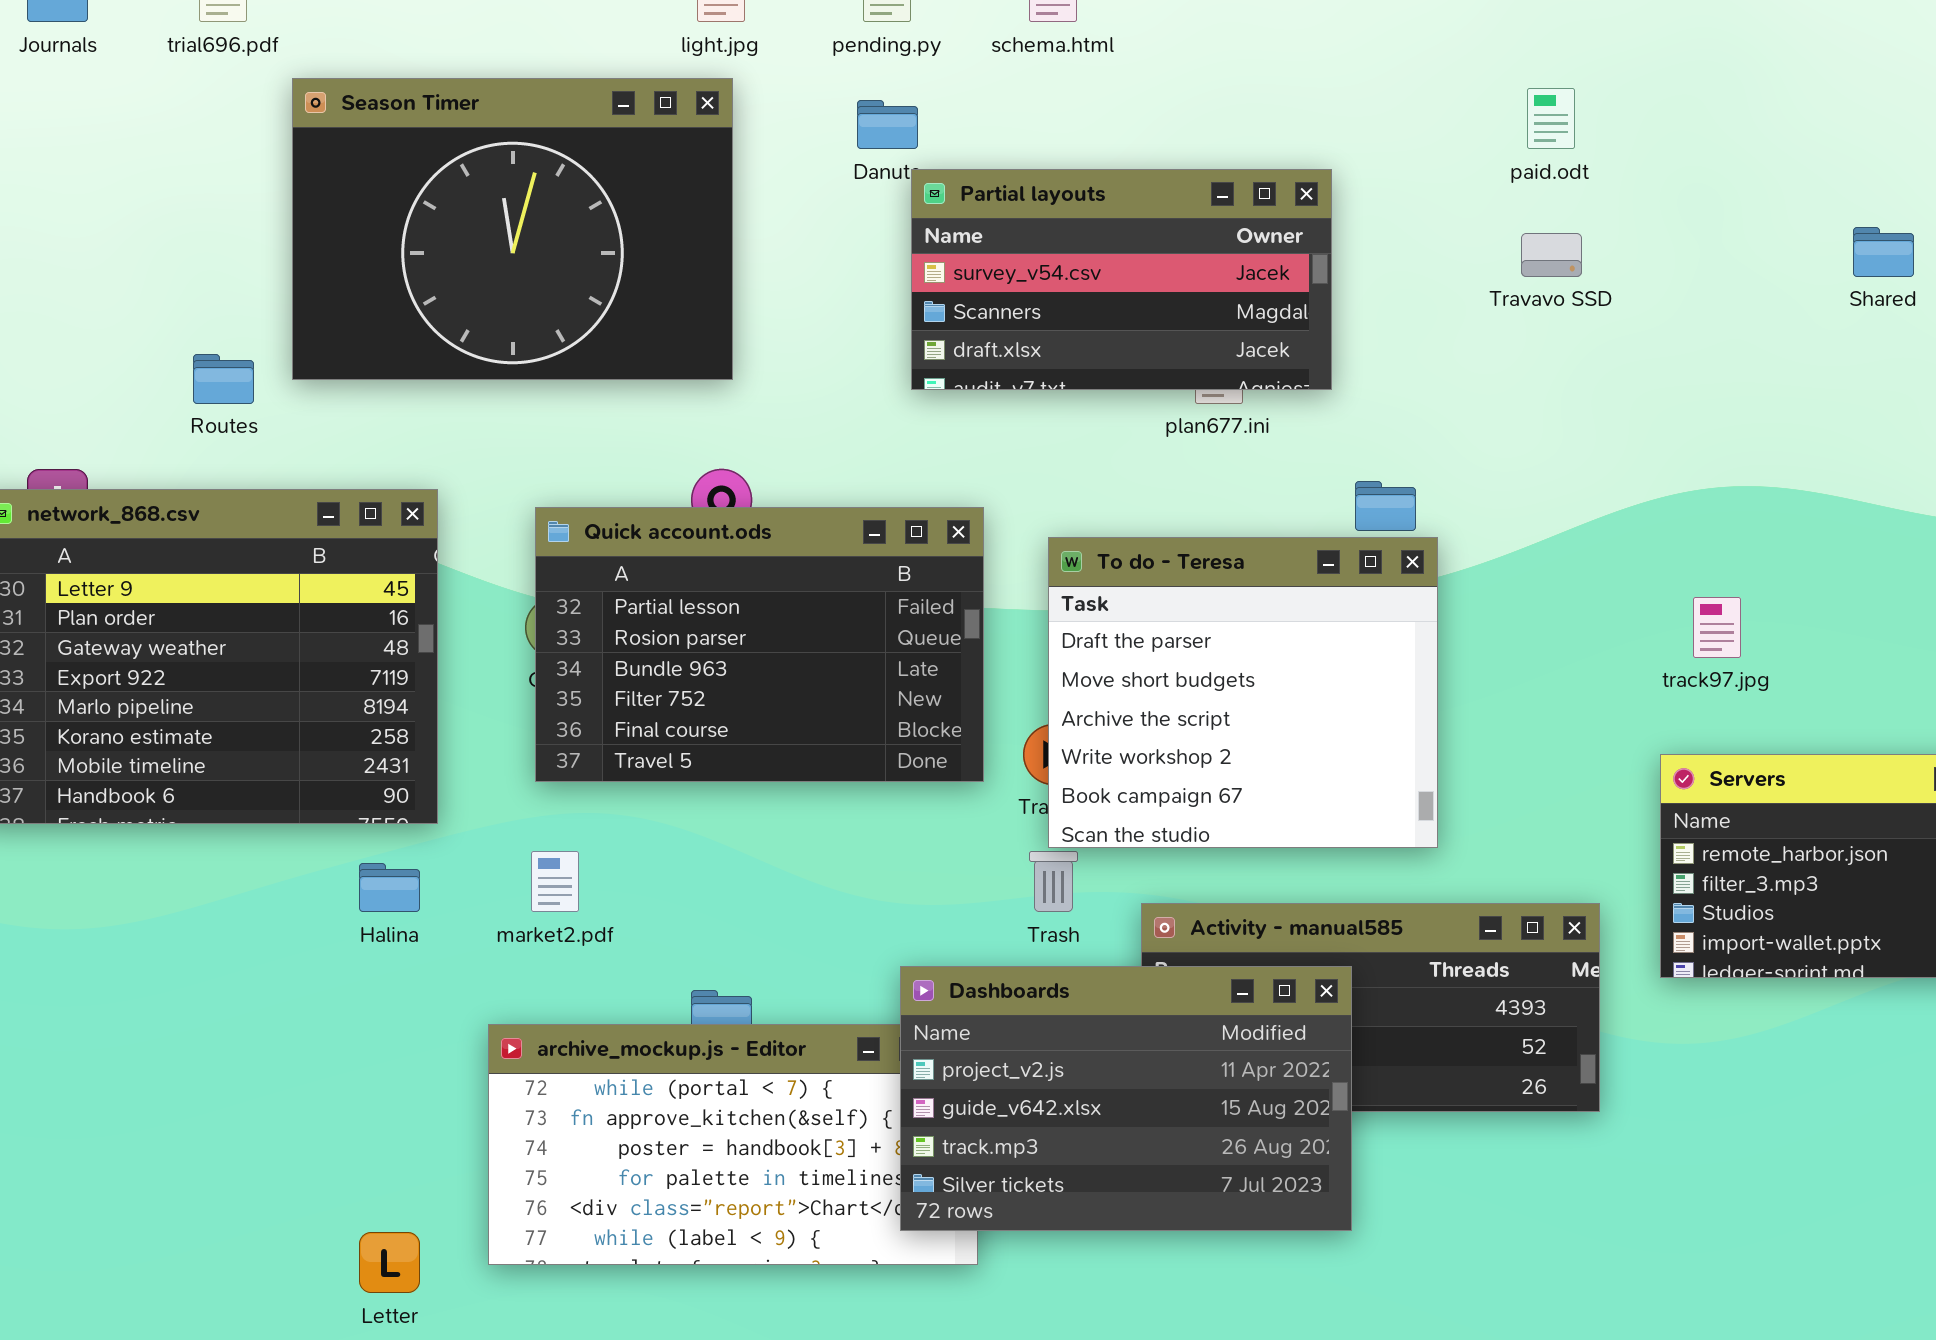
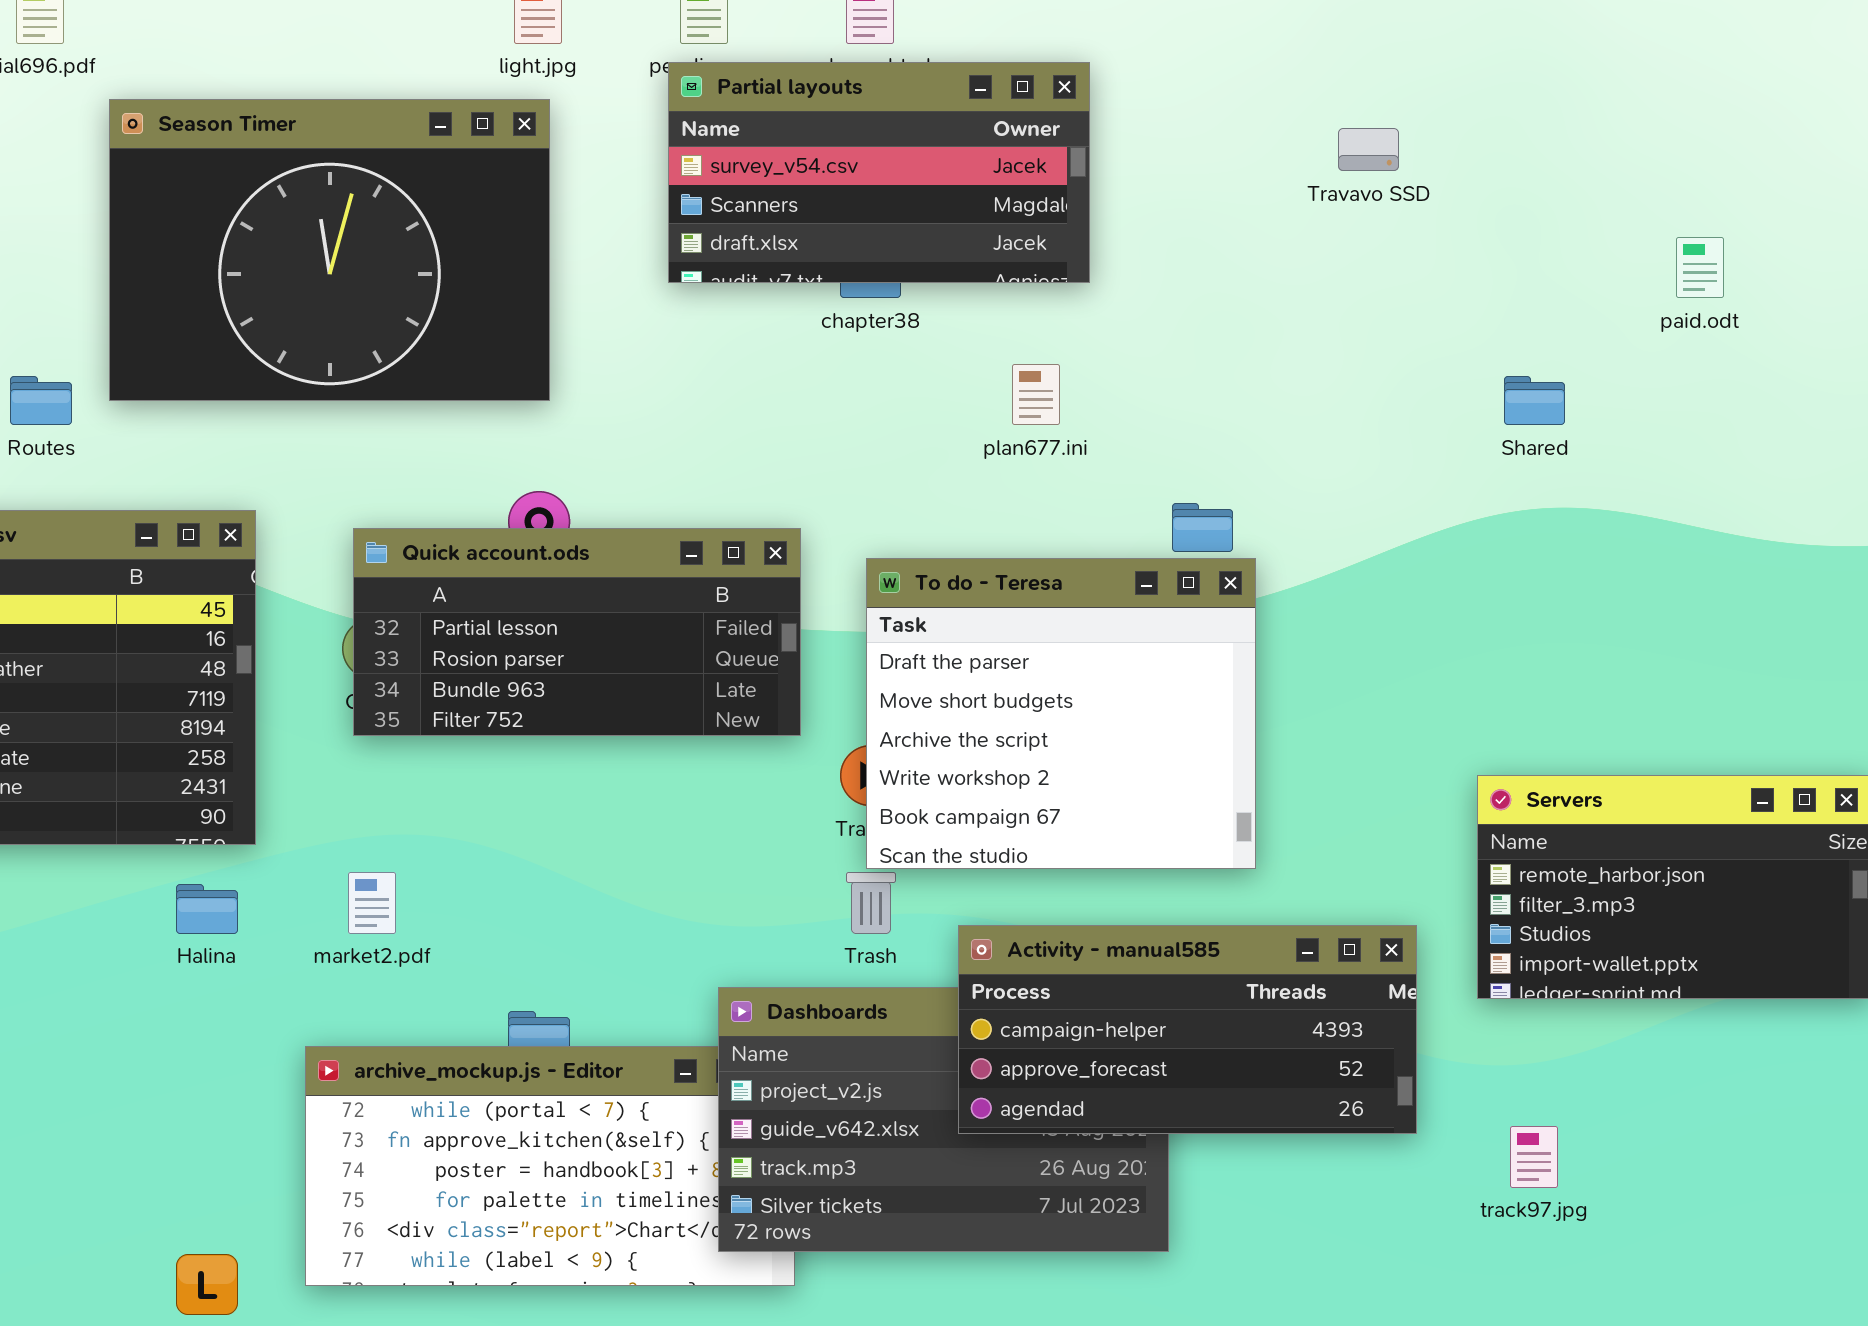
paid.odt: [1527,88,1575,149] -> [1676,237,1724,298], moved
Partial layouts: [911,169,1332,390] -> [668,62,1090,283], moved
Shared: [1853,227,1914,277] -> [1504,376,1565,425], moved
Travavo SSD: [1521,233,1582,277] -> [1338,128,1399,171], moved
Quick account.ods: [535,507,984,782] -> [353,528,801,736], resized
track97.jpg: [1693,597,1741,658] -> [1510,1126,1558,1188], moved
Activity - manual585: [1141,903,1600,1112] -> [958,925,1417,1134], raised

